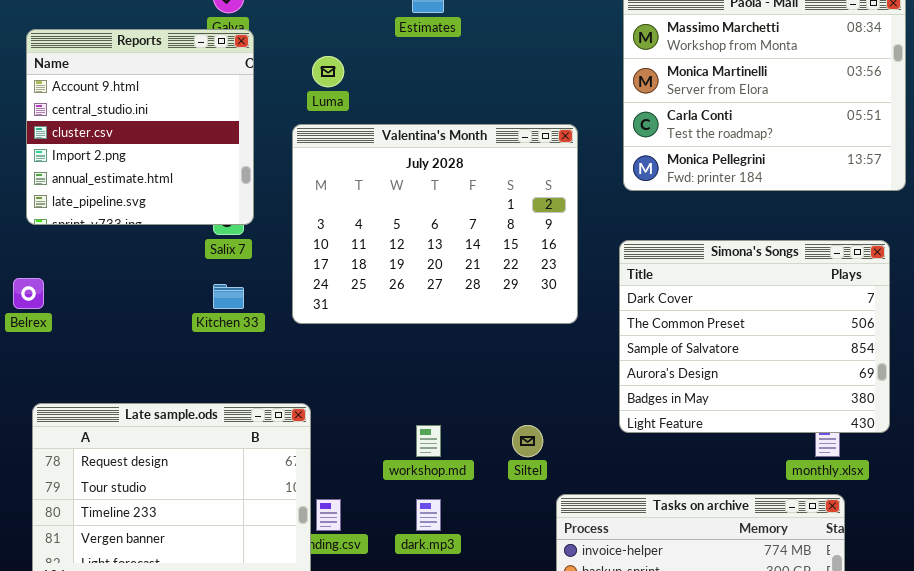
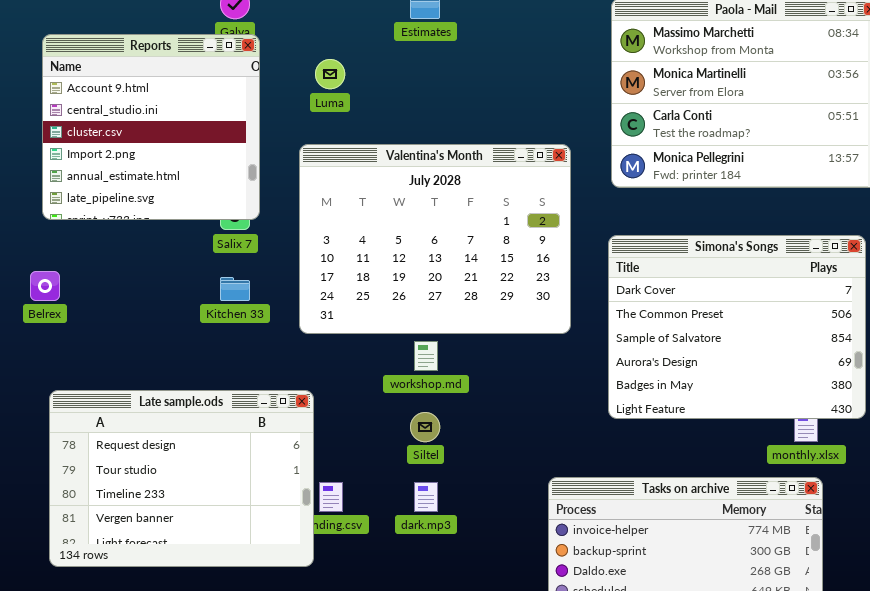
Valentina's Month: [292,124,578,324] -> [299,144,571,334], moved
workshop.md: [416,425,441,457] -> [414,341,438,371], moved
Siltel: [512,425,543,457] -> [410,412,440,442], moved

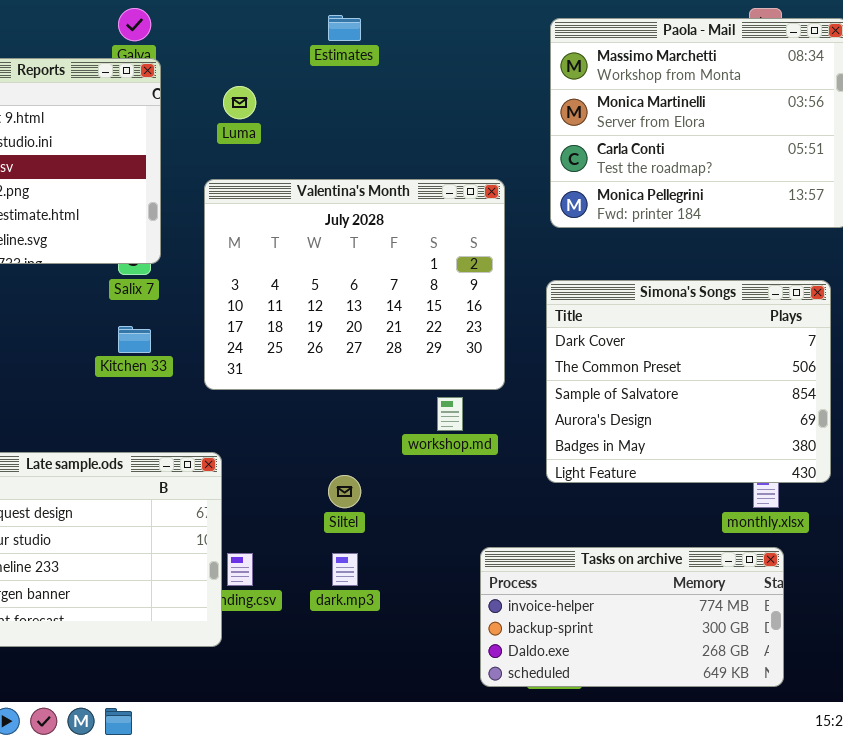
workshop.md: [414,341,438,371] -> [437,397,463,431], moved

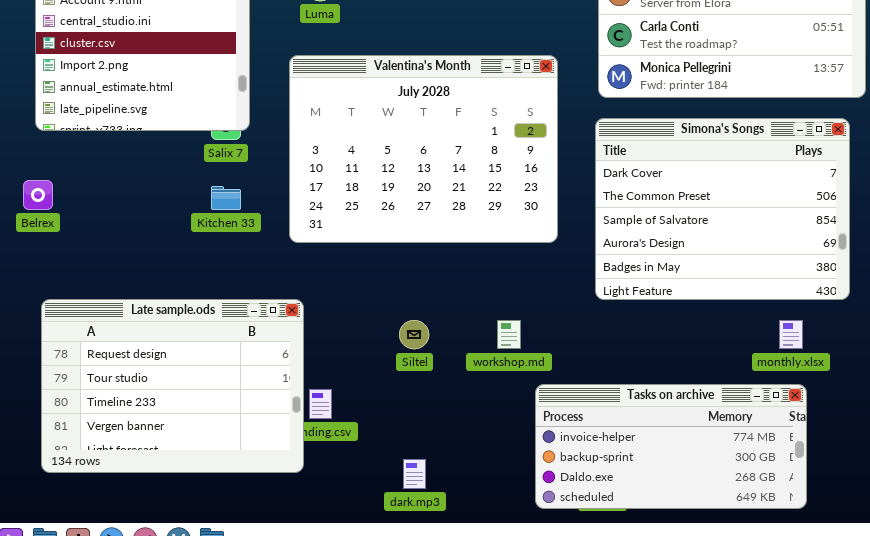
Simona's Songs: [546,280,831,483] -> [595,118,850,300], moved
workshop.md: [437,397,463,431] -> [497,320,521,349], moved
dark.mp3: [332,553,358,586] -> [403,459,426,489], moved

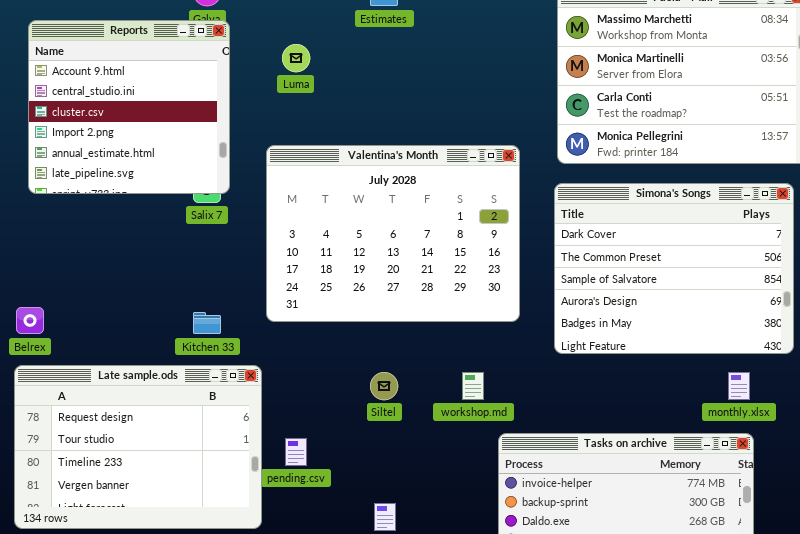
Valentina's Month: [289,55,558,243] -> [266,145,520,322], moved
Belrex: [23,180,53,210] -> [16,307,44,334], moved
Kitchen 33: [211,186,241,210] -> [193,312,221,334], moved
Late sample.ods: [41,299,304,473] -> [14,365,262,529], moved

